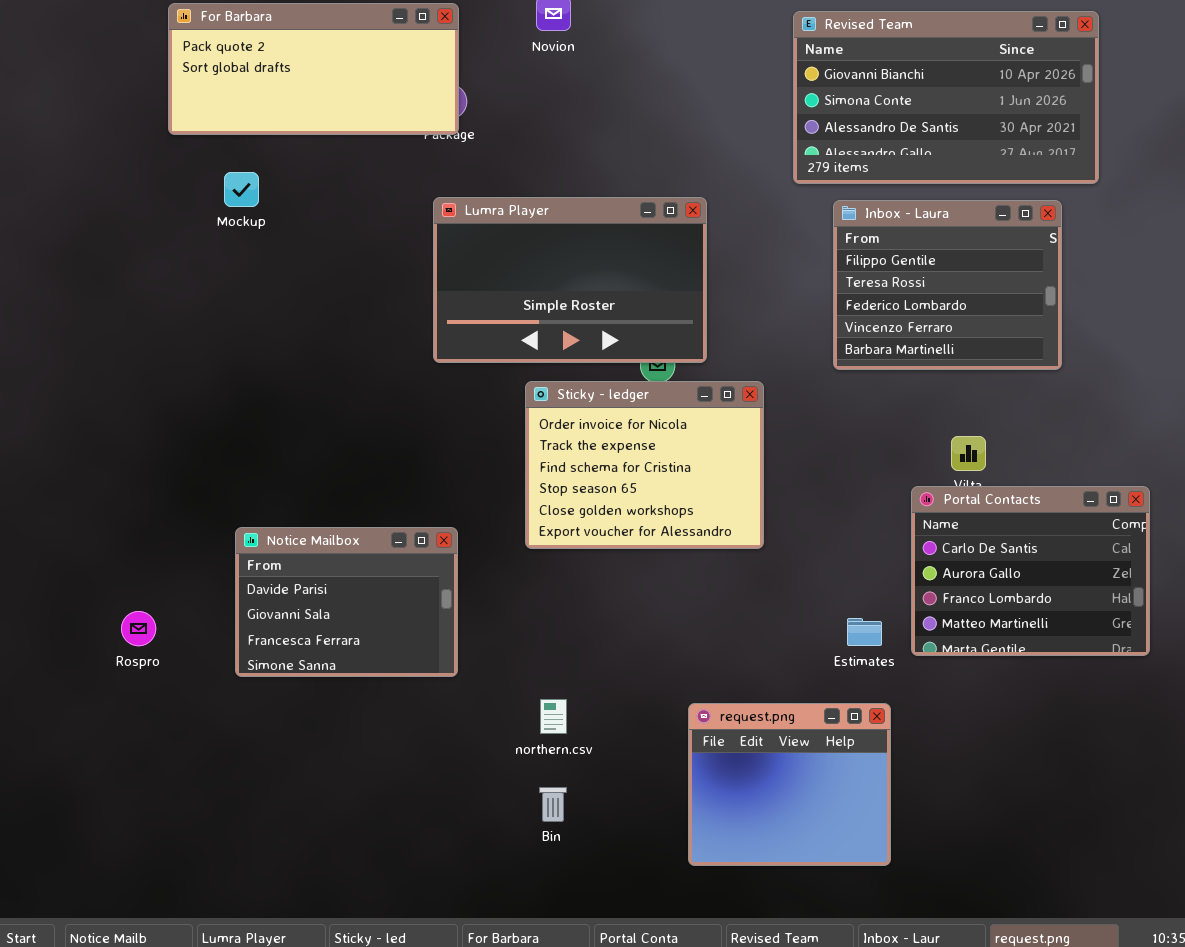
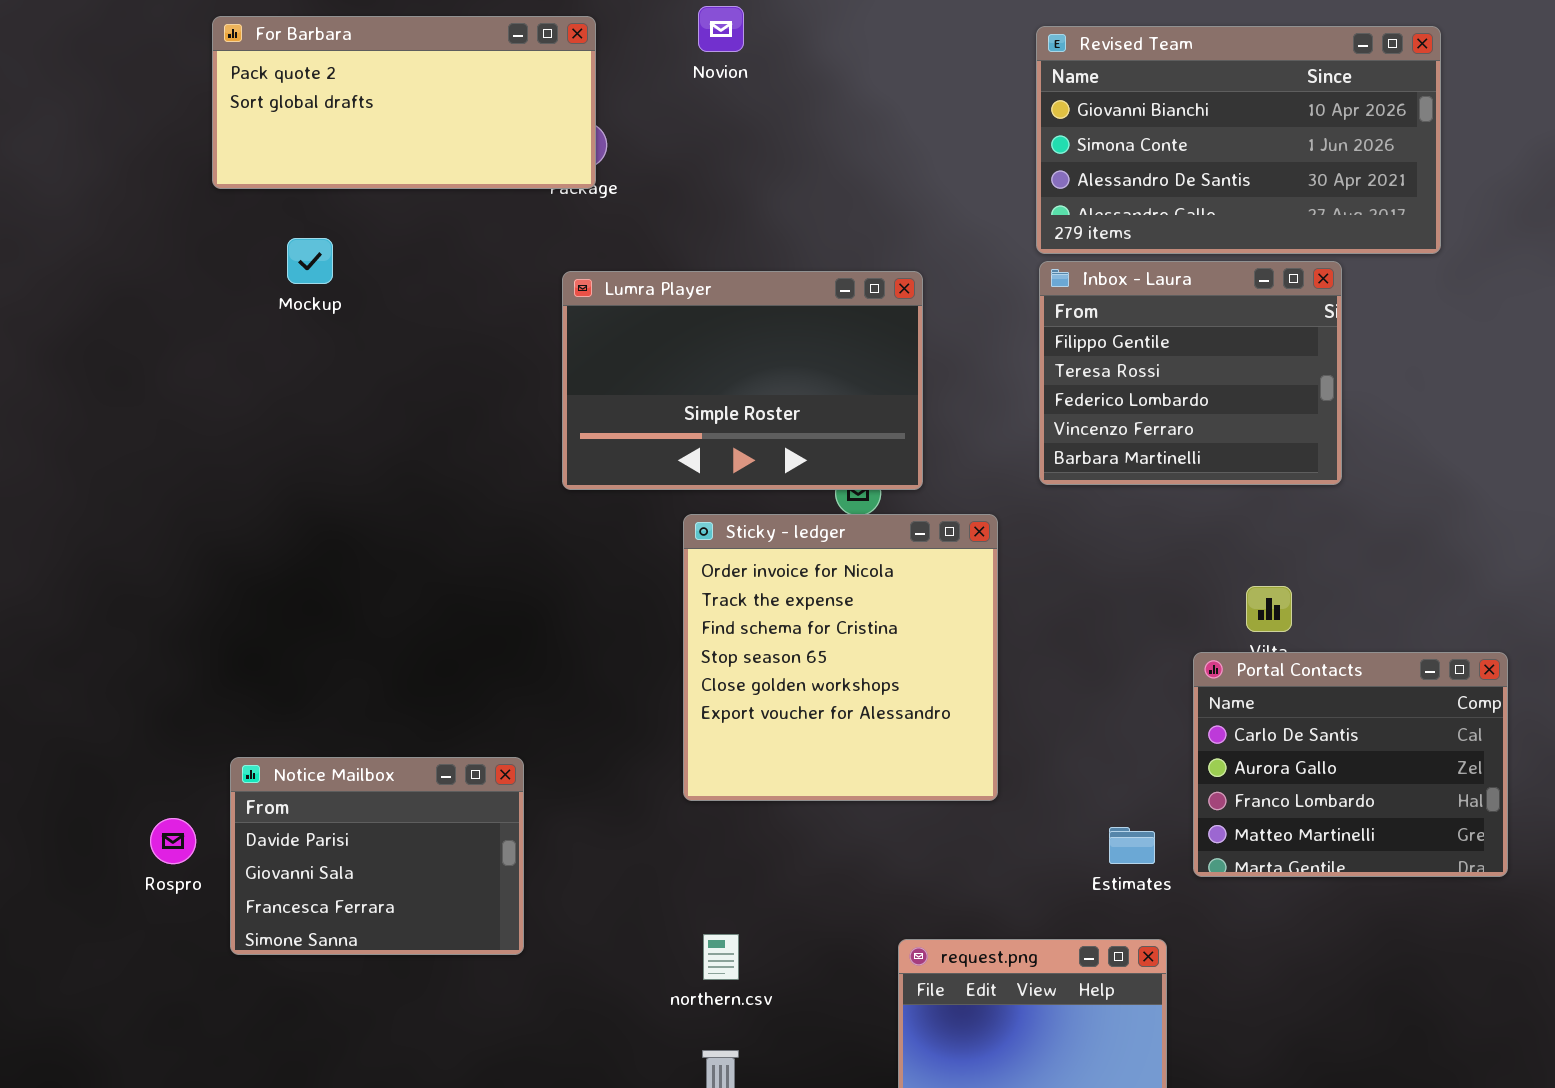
Inbox - Laura: [833,200,1062,370] -> [1039,261,1342,485], moved
Sticky - ledger: [525,381,764,549] -> [683,514,998,801], resized
Notice Mailbox: [235,527,458,677] -> [230,757,524,955], moved

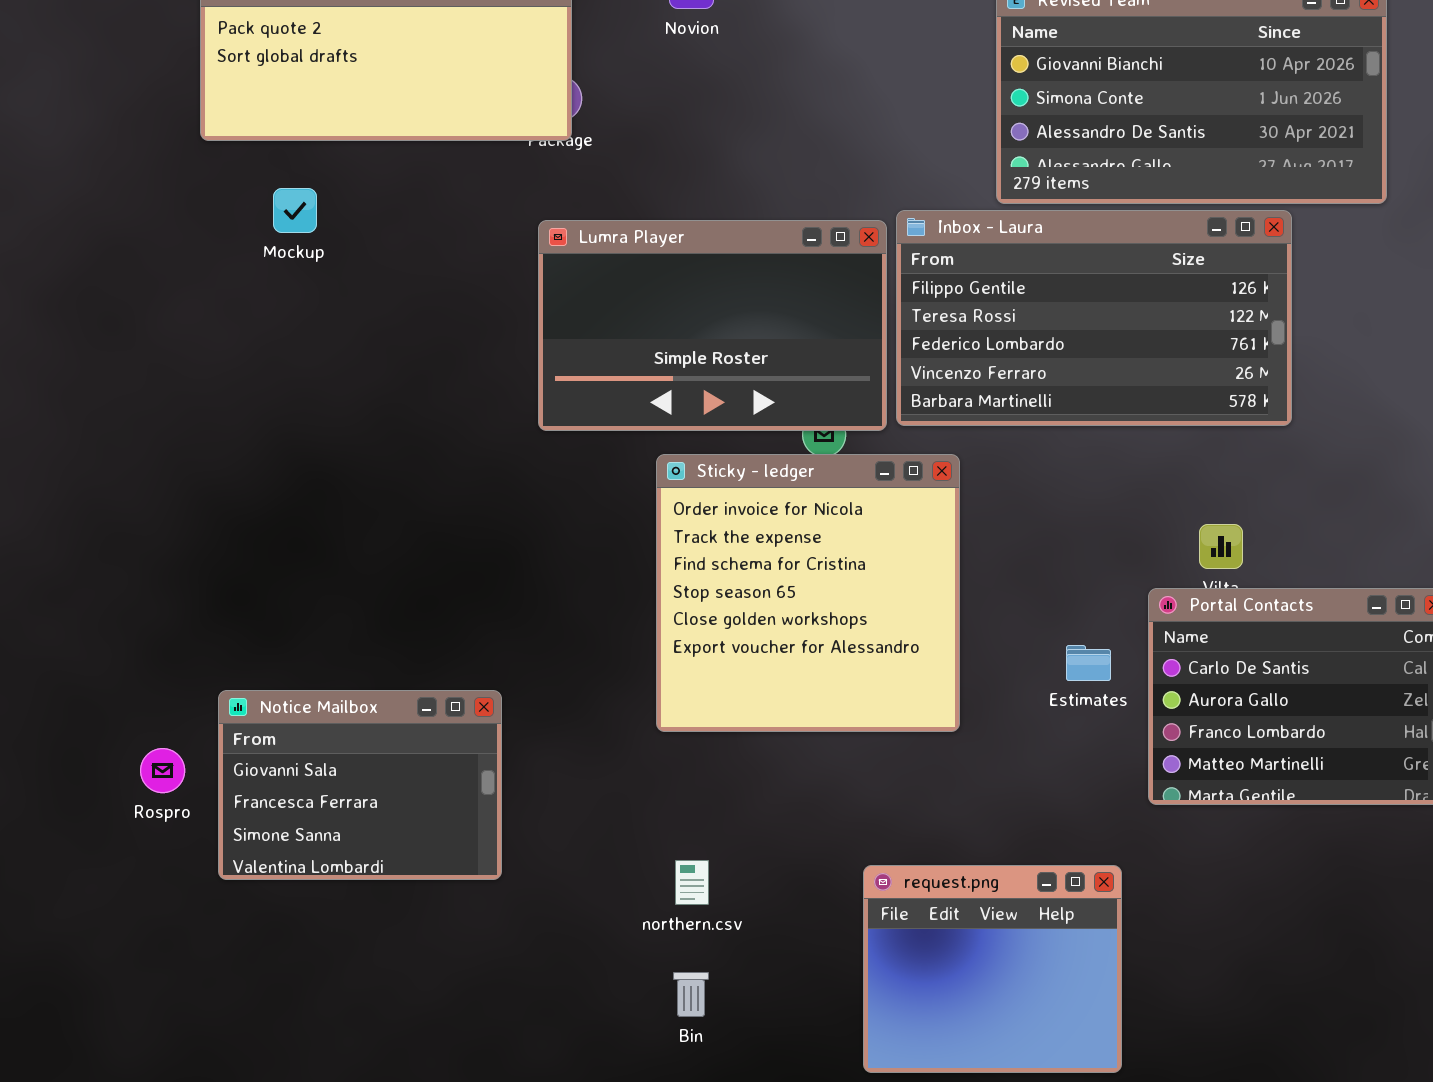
Inbox - Laura: [1039,261,1342,485] -> [896,210,1292,426], resized
Notice Mailbox: [230,757,524,955] -> [218,690,502,880], scrolled down 1 row
Estimates: [1109,827,1155,864] -> [1066,645,1111,681], moved

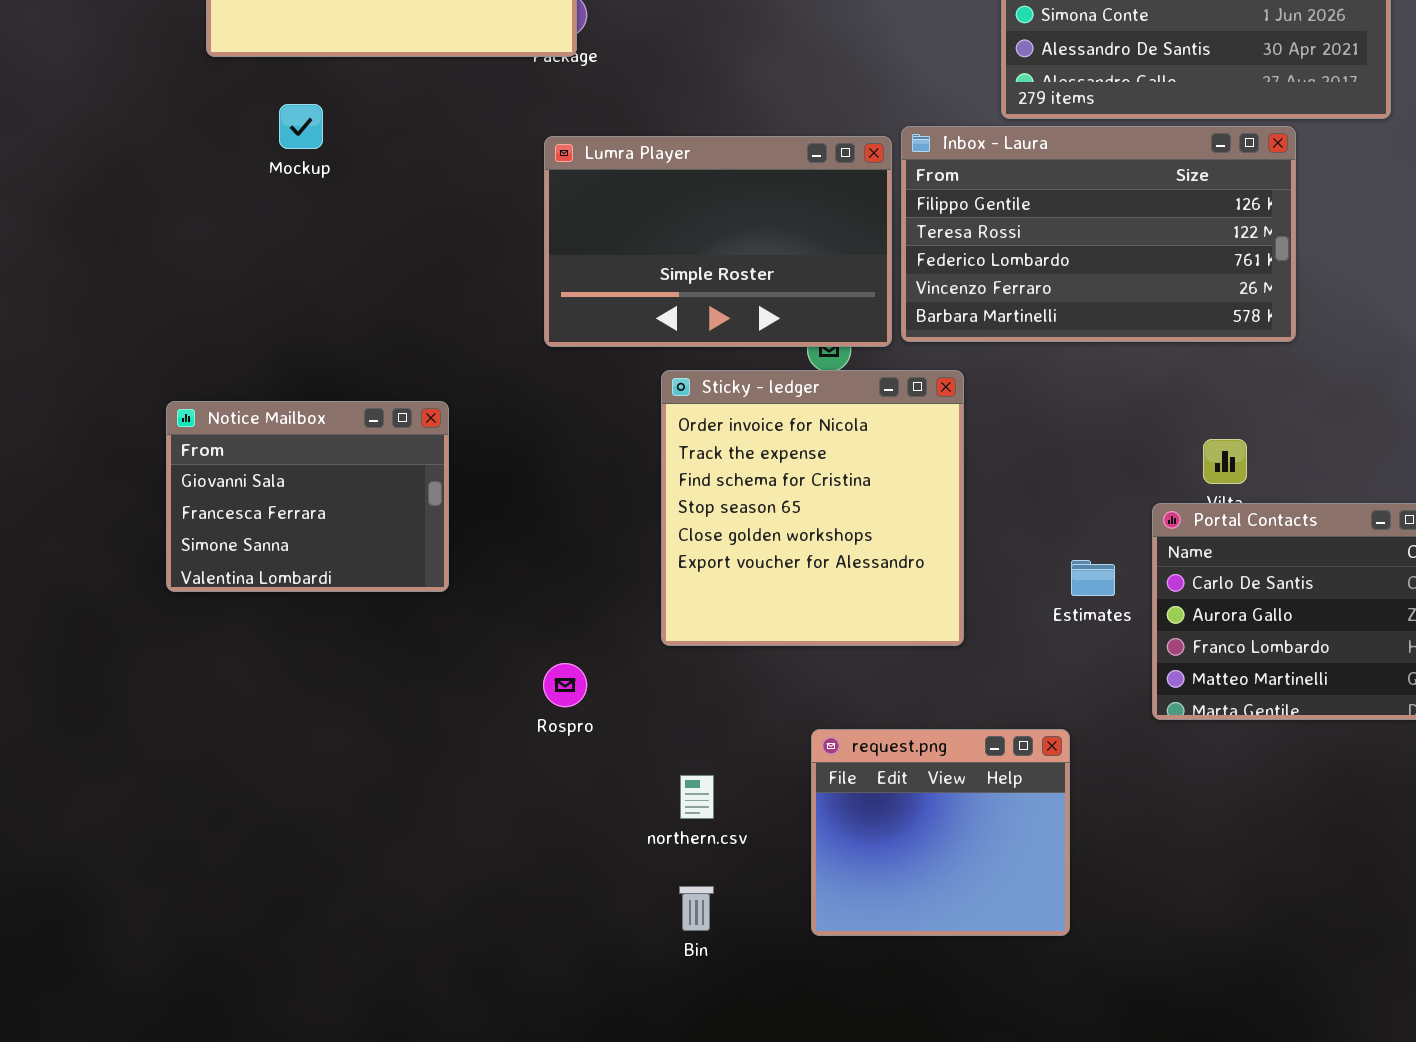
Notice Mailbox: [218,690,502,880] -> [166,401,449,592], moved
Rospro: [140,748,185,793] -> [543,663,587,707], moved
request.png: [863,865,1122,1073] -> [811,729,1070,936], moved

